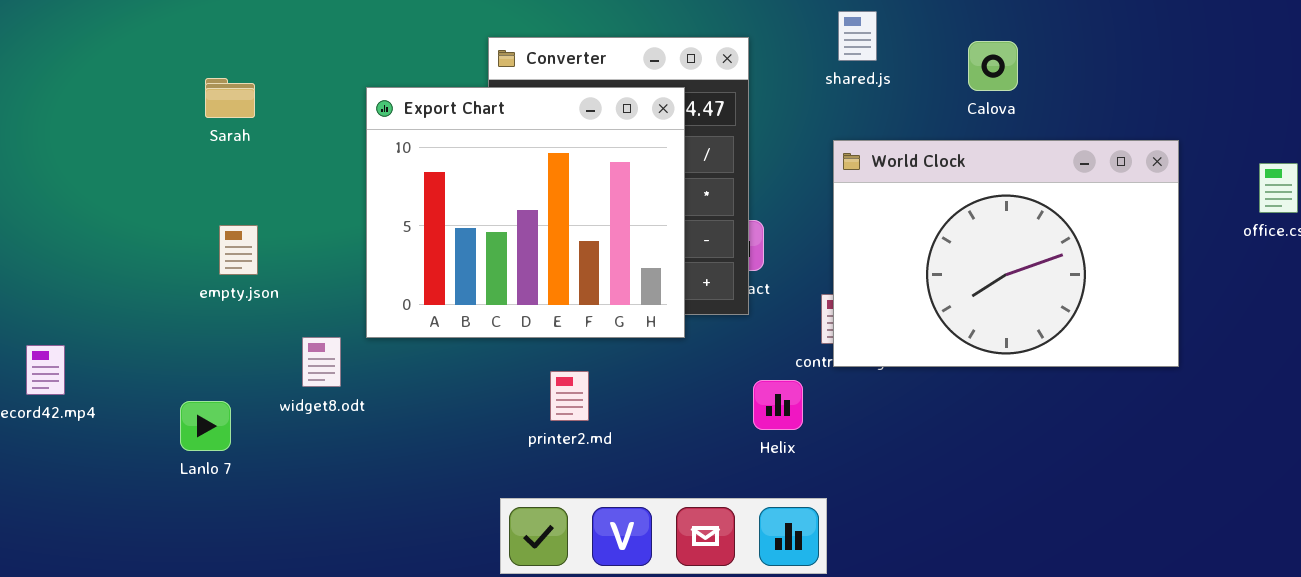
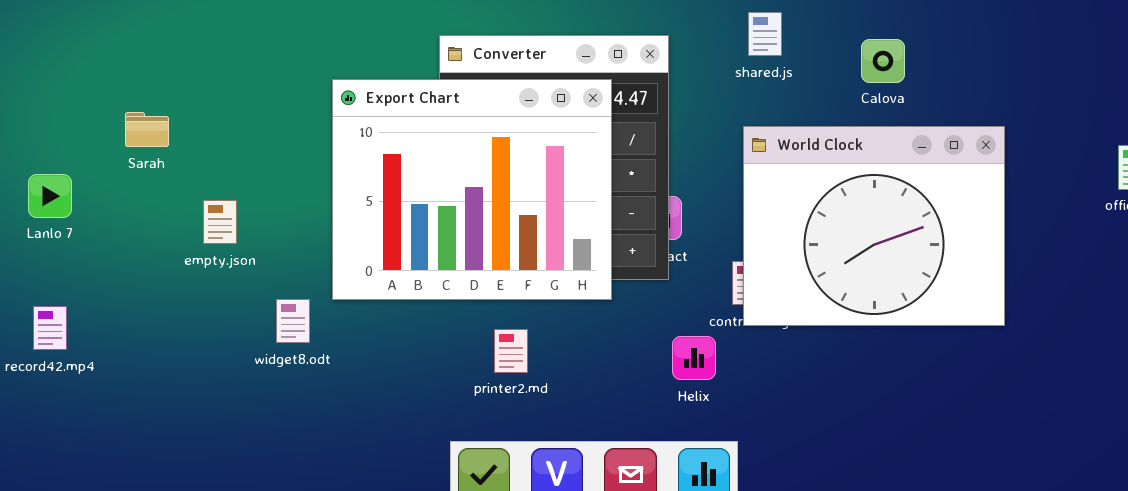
Sarah: [205,78,255,118] -> [125,112,169,147], moved
World Clock: [833,140,1179,367] -> [743,126,1005,326], resized
Lanlo 7: [180,401,231,451] -> [28,174,72,218], moved

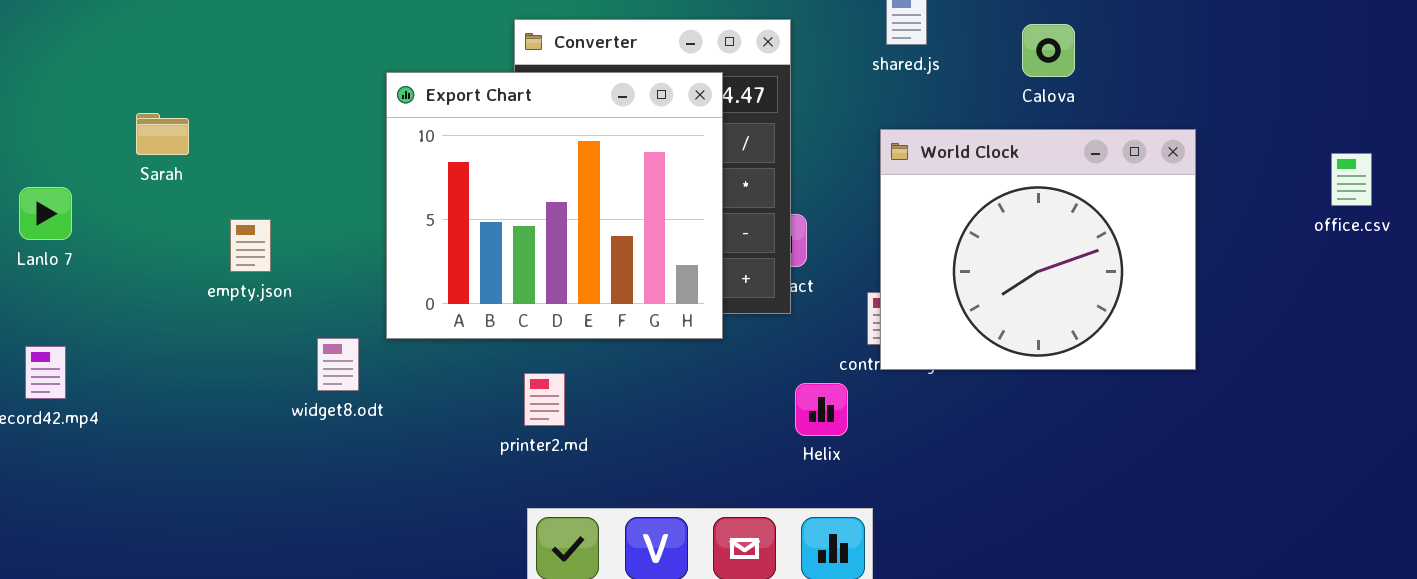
printer2.md: [494,329,528,373] -> [524,373,565,426], moved

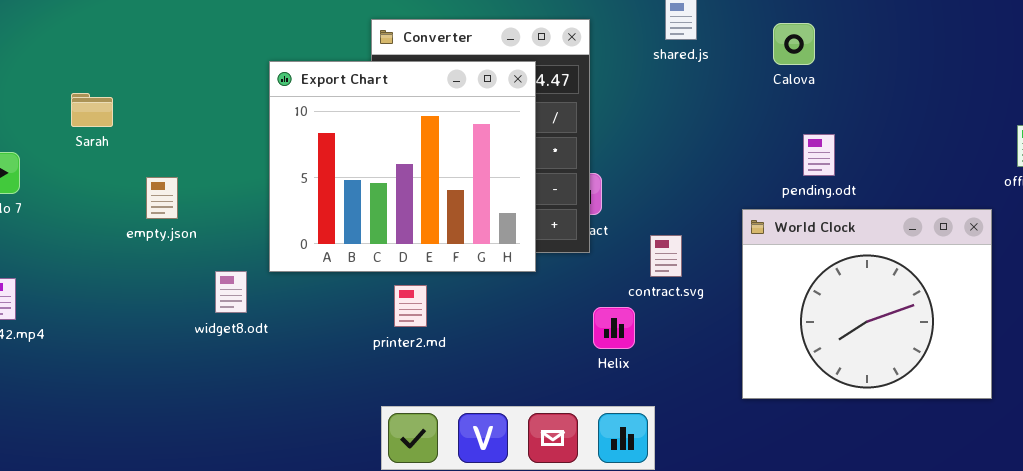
World Clock: [880,129,1196,370] -> [742,209,992,399], moved
printer2.md: [524,373,565,426] -> [394,285,427,327], moved

